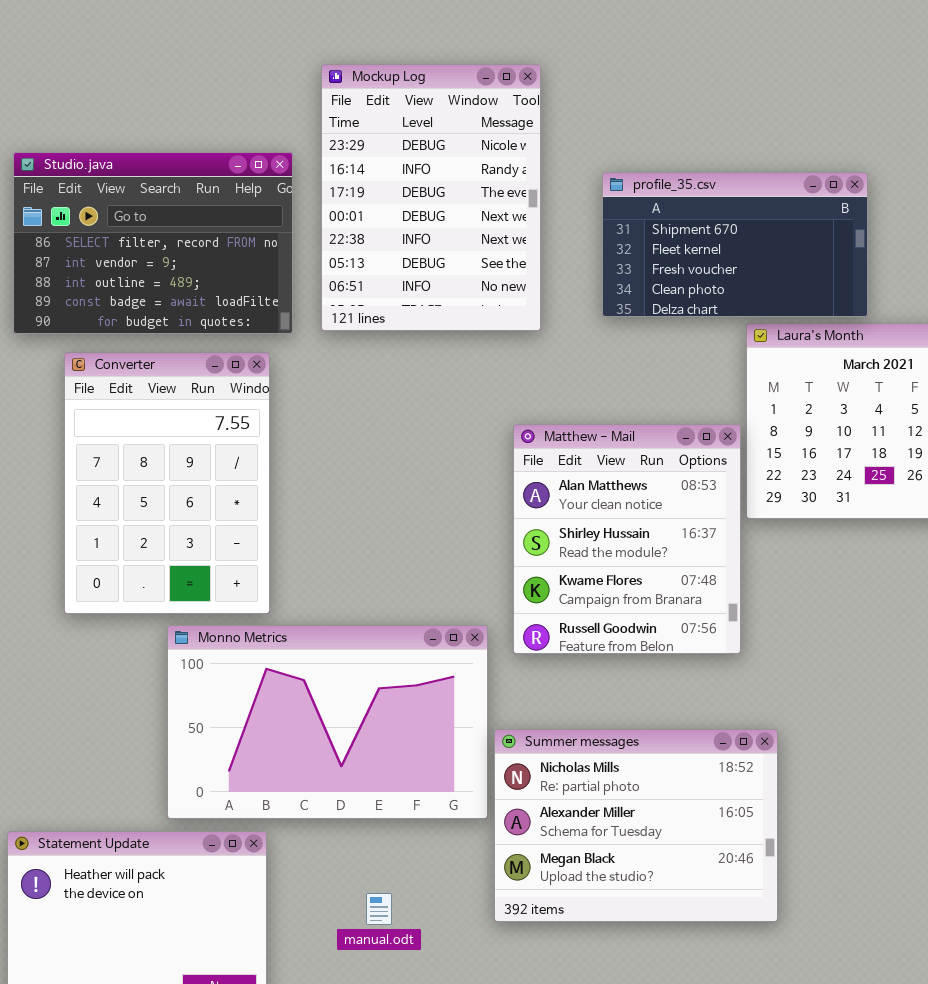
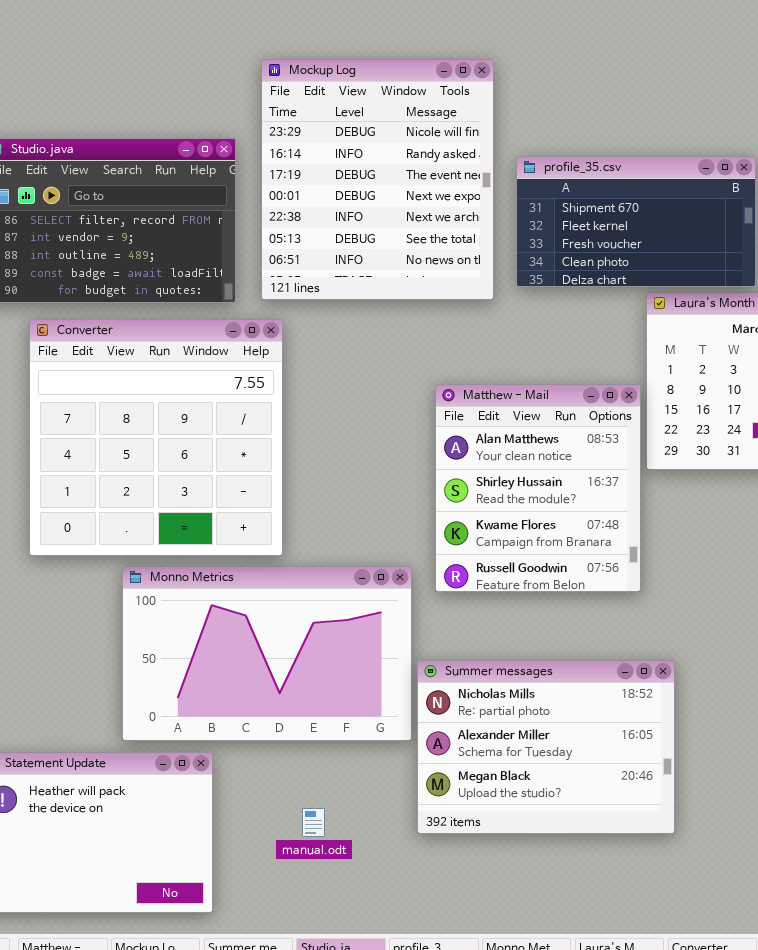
Mockup Log: [321,64,541,331] -> [261,59,494,300], resized
Converter: [64,352,270,614] -> [29,319,283,556], resized

